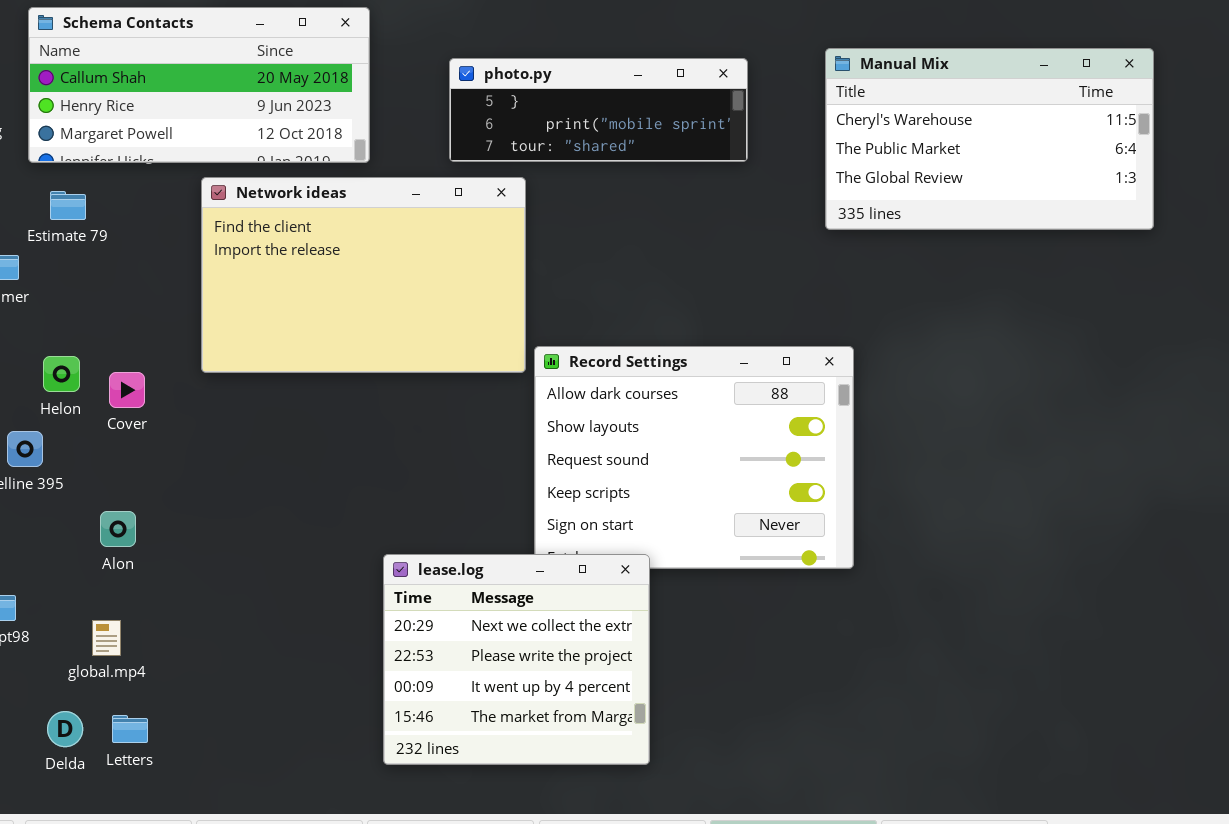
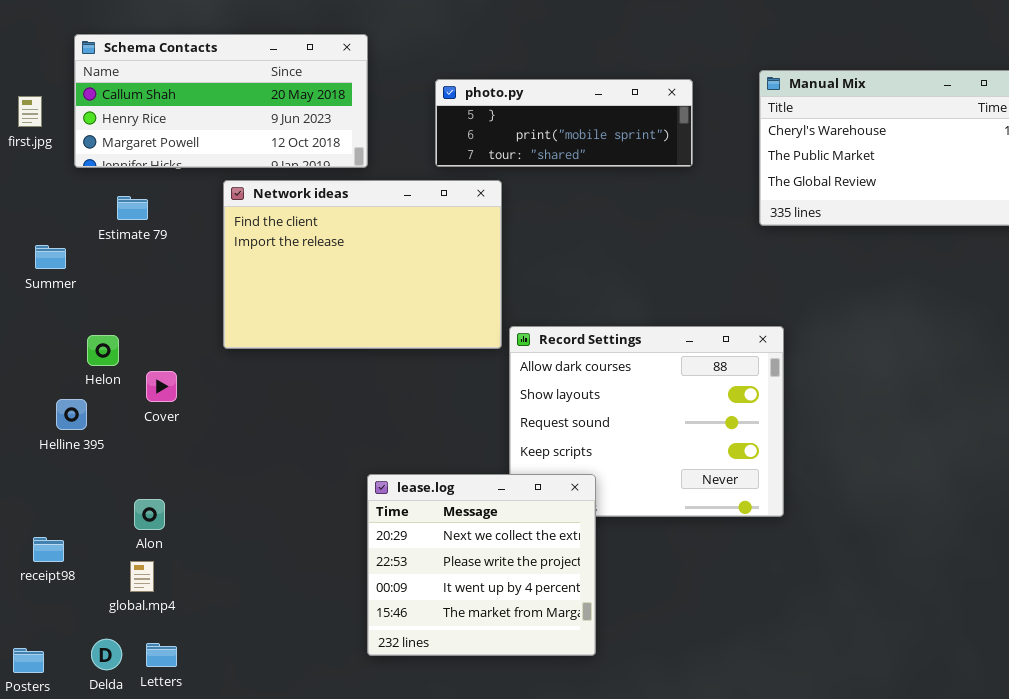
Estimate 79: [50,191,86,220] -> [117,196,148,220], moved
Cover: [109,372,145,408] -> [146,371,177,402], moved
Alon: [100,511,136,547] -> [134,499,165,530], moved
lease.log: [383,554,650,765] -> [367,474,596,656], moved

